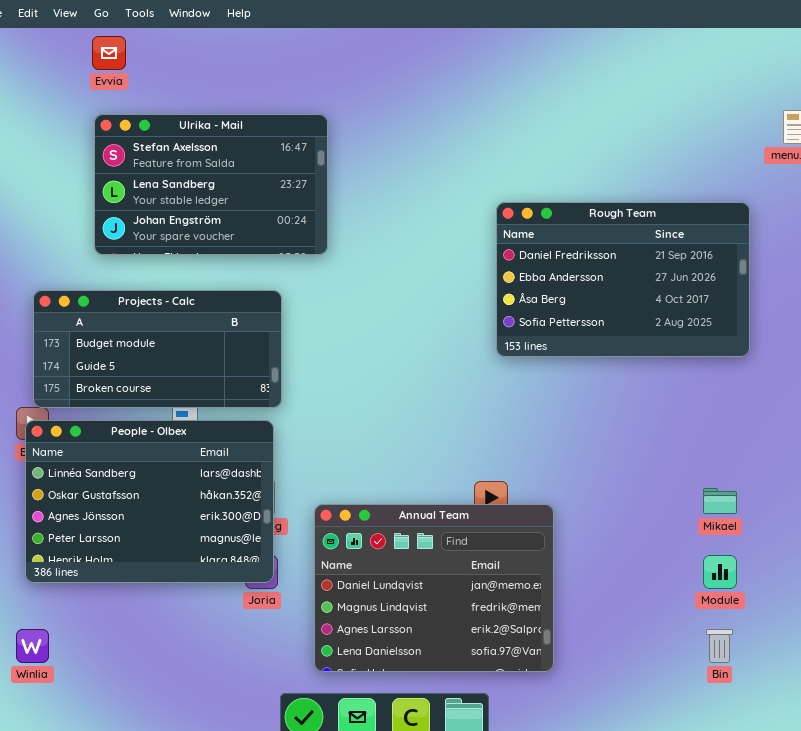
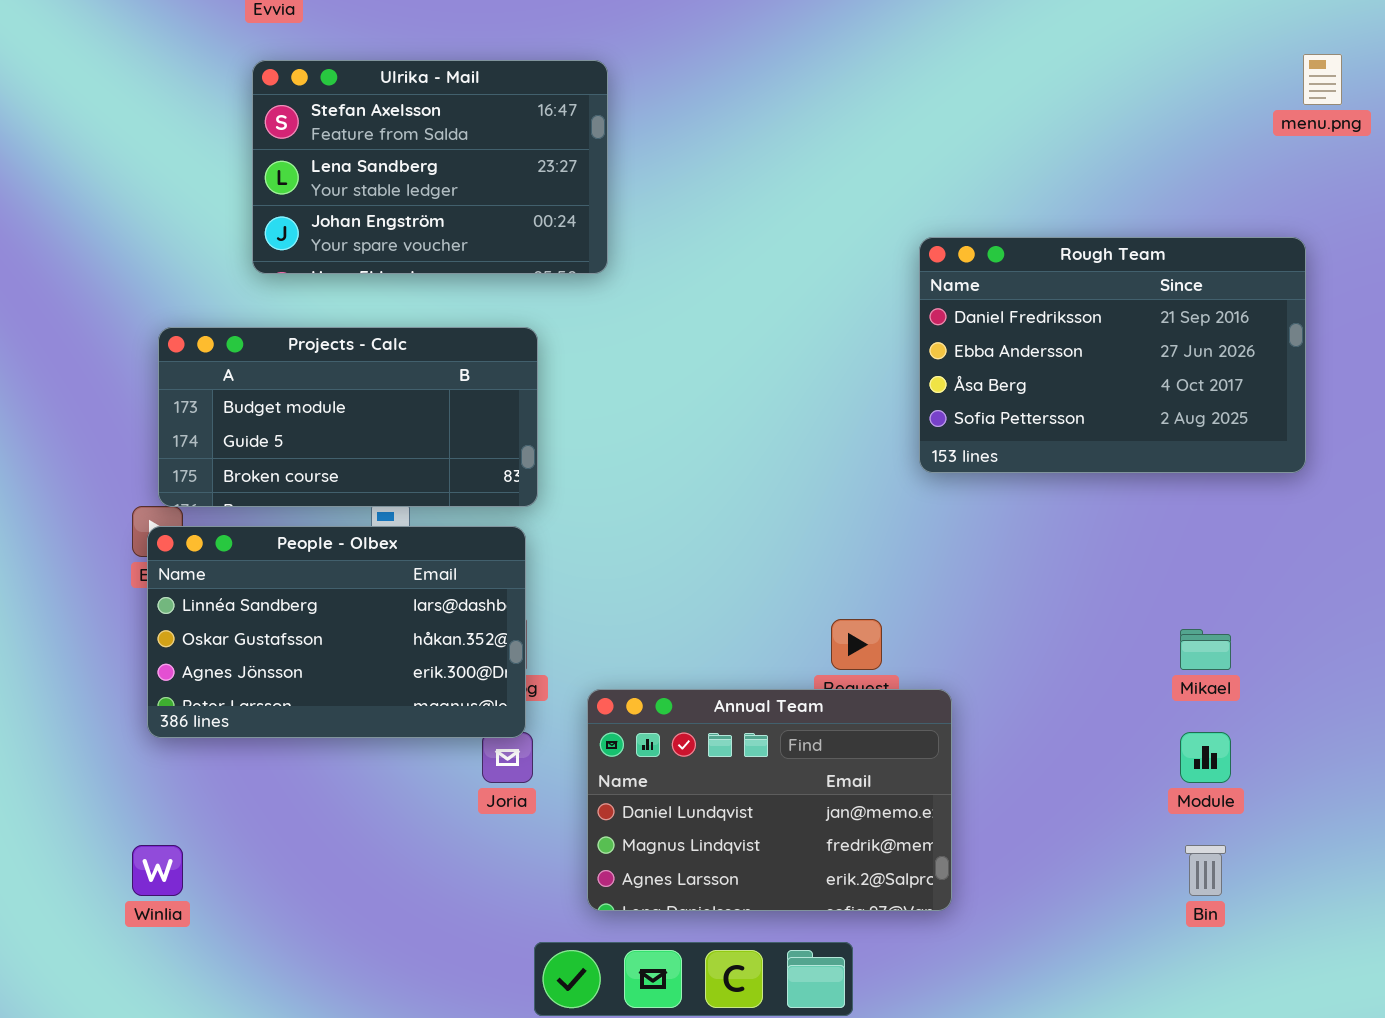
Rough Team: [496,202,750,357] -> [919,237,1306,473], moved
People - Olbex: [25,420,274,583] -> [147,526,526,738], resized
Annual Team: [314,504,554,672] -> [587,689,952,911], resized

